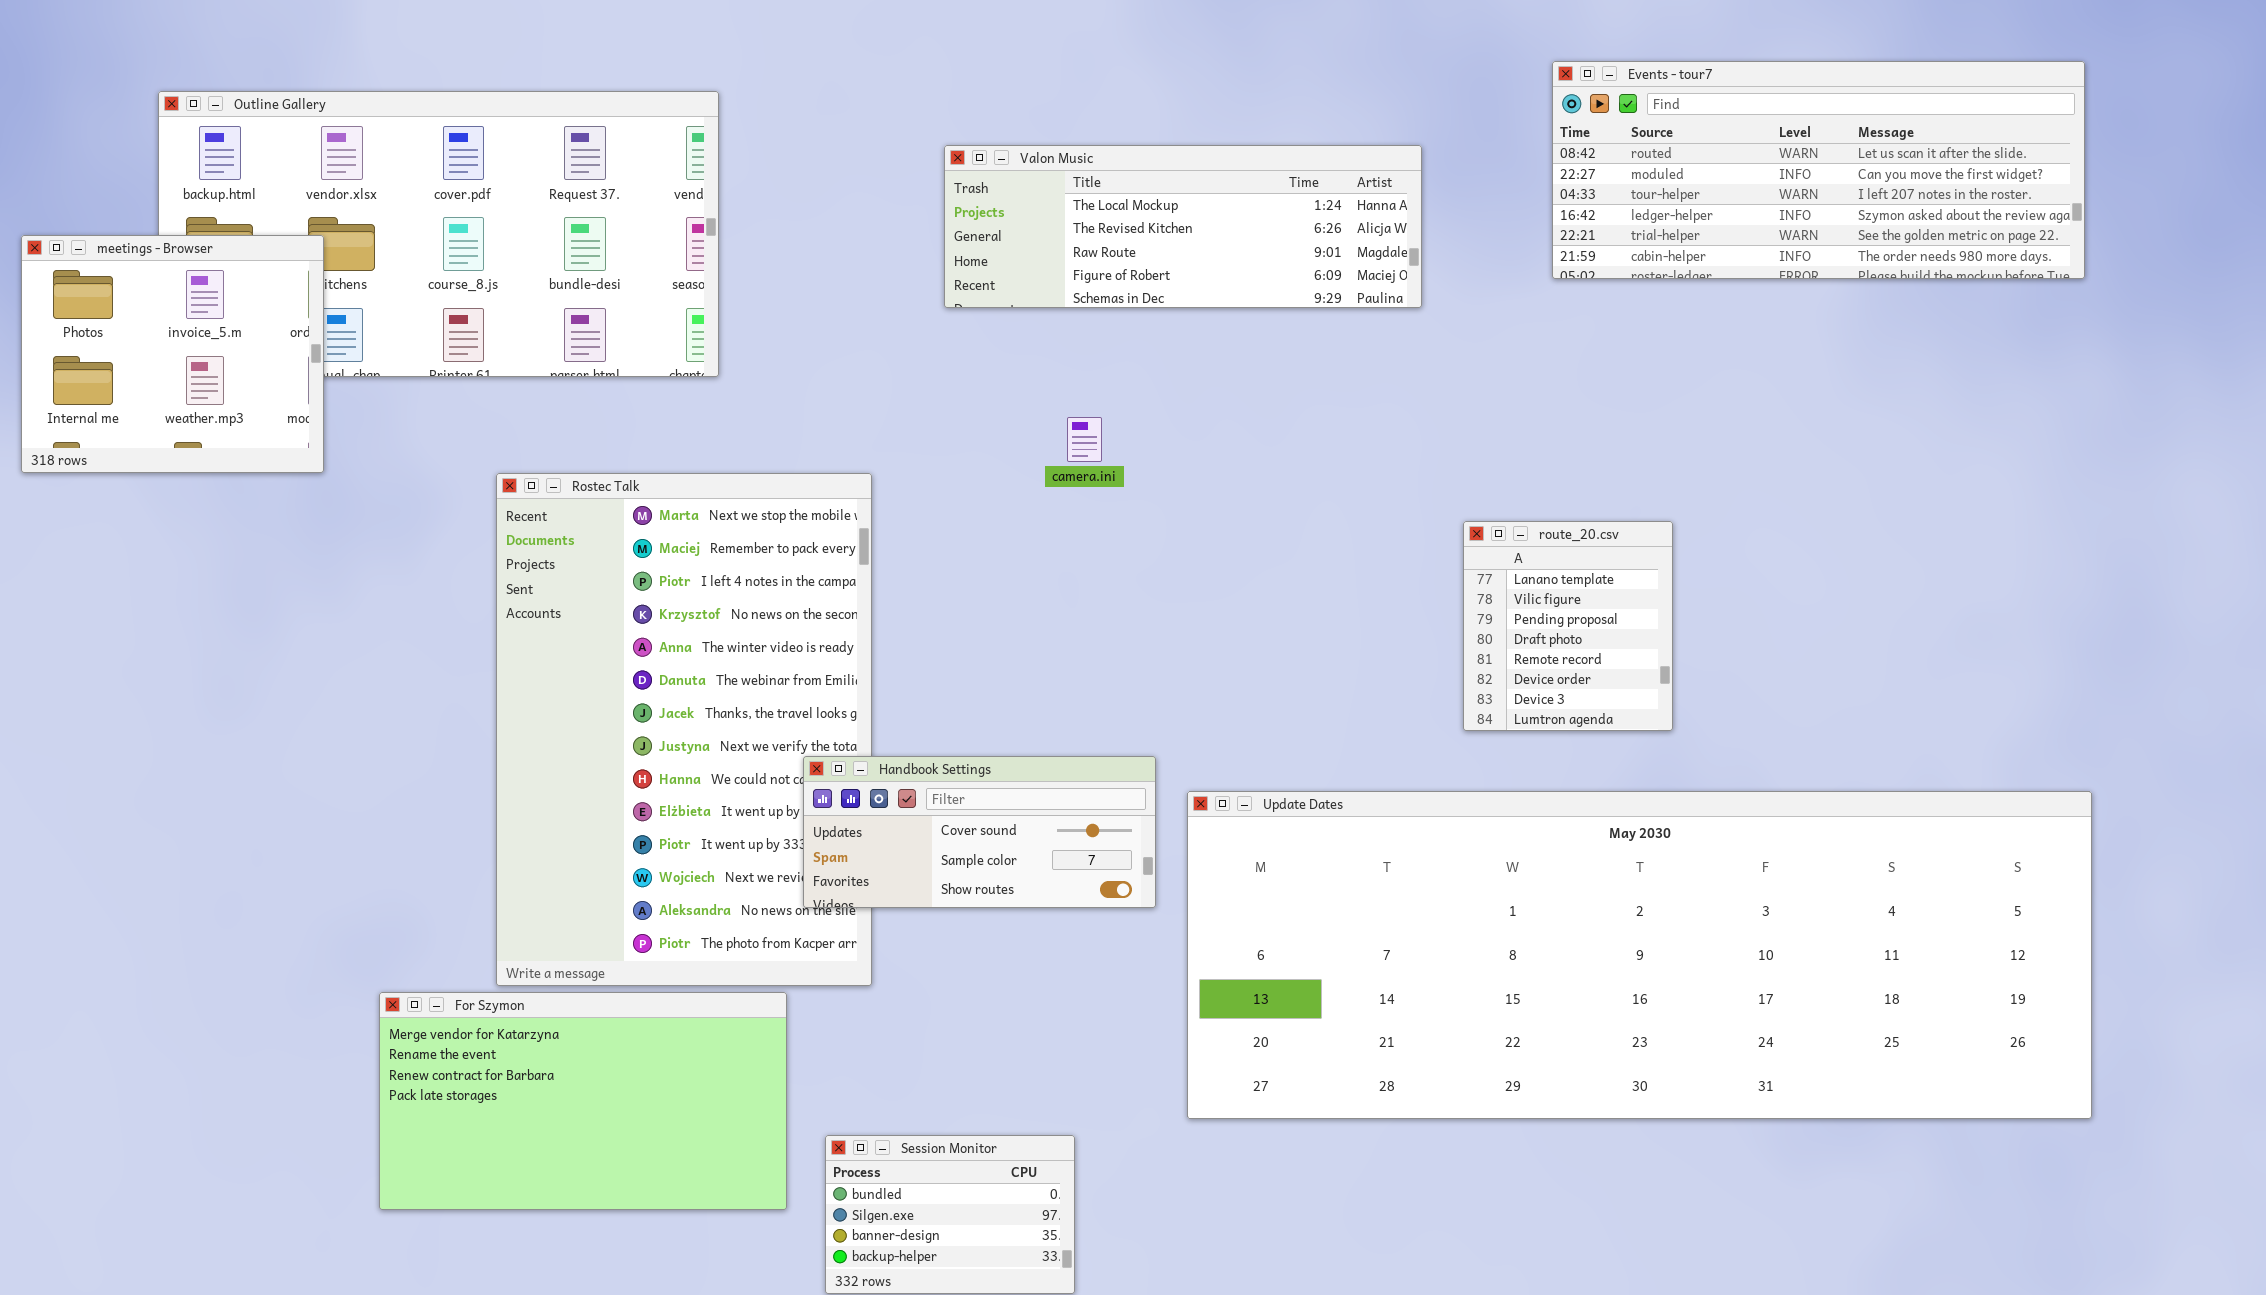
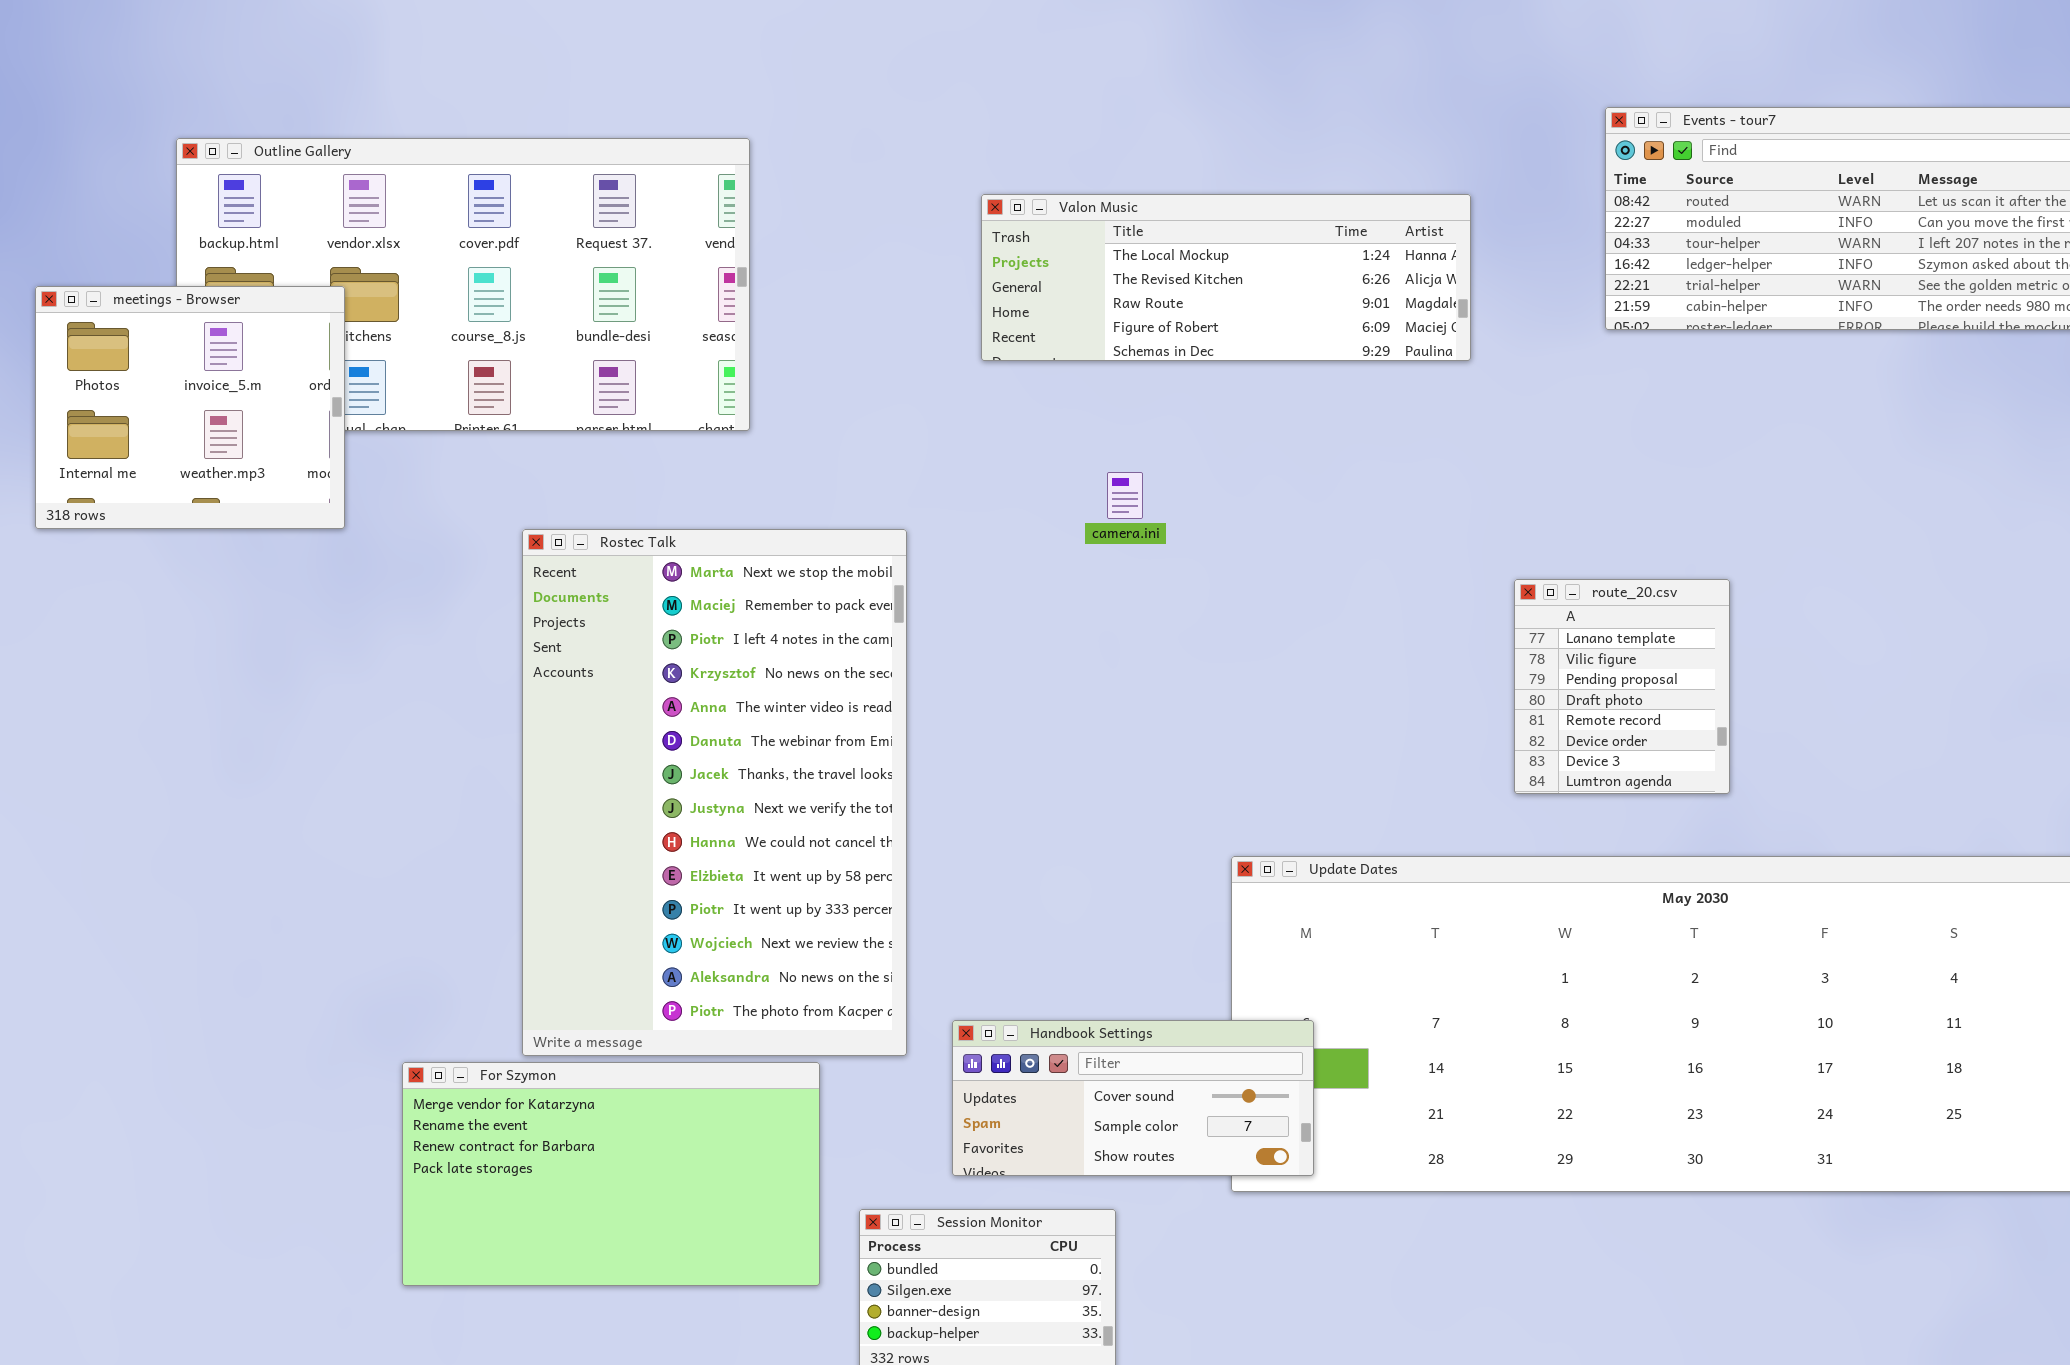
Handbook Settings: [803,756,1156,908] -> [952,1020,1314,1176], moved

